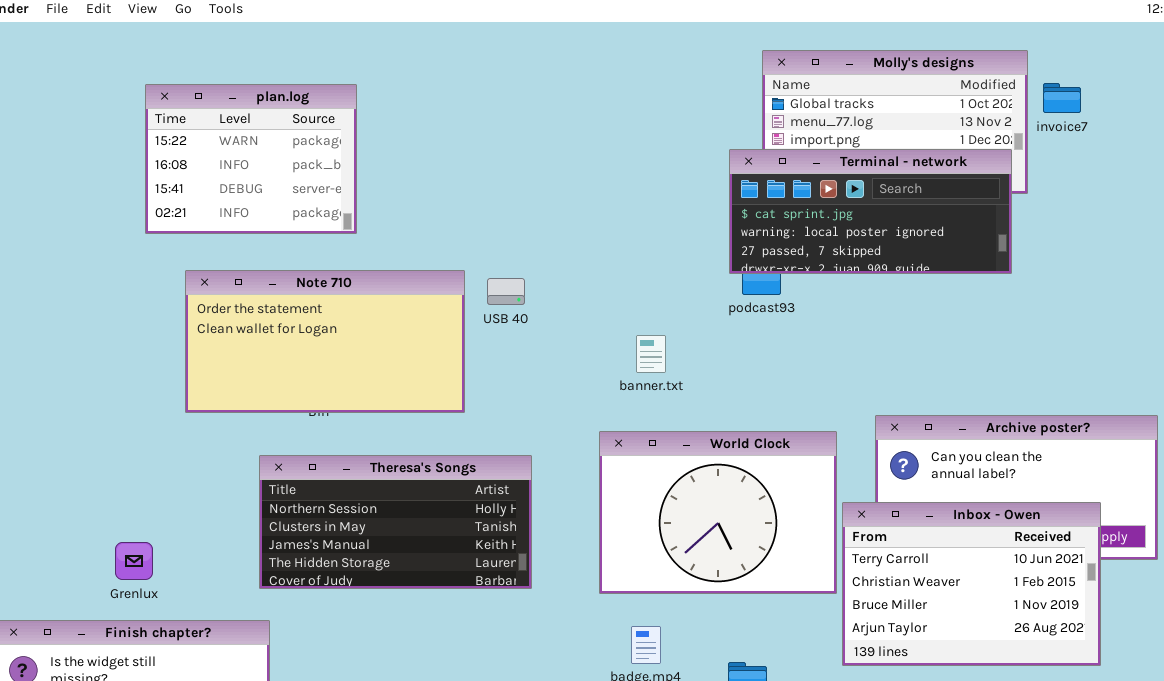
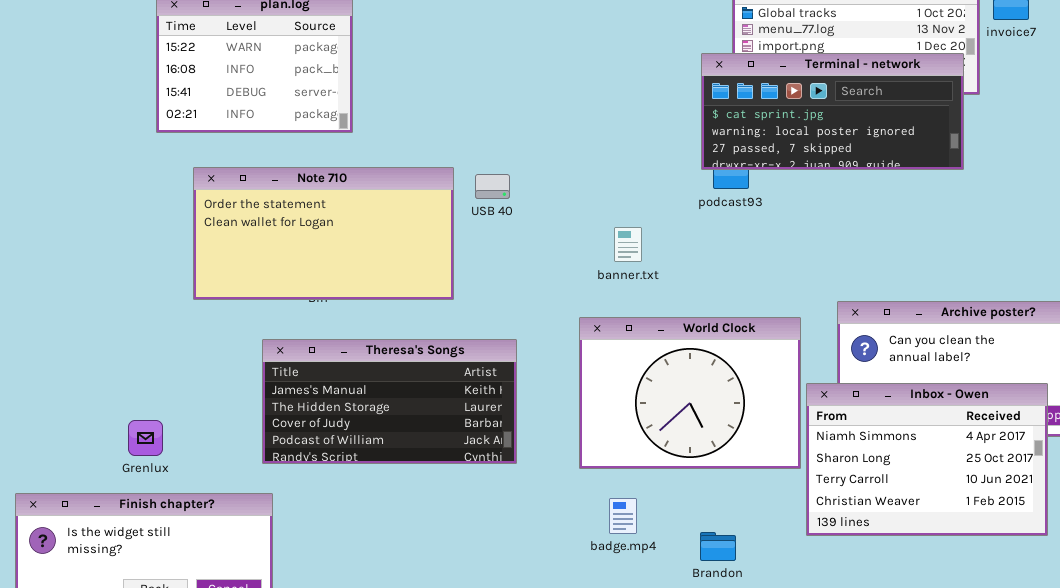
Theresa's Songs: [259,455,532,589] -> [262,339,517,464], scrolled down 2 rows
Inbox - Owen: [842,502,1101,666] -> [806,383,1048,536], scrolled up 2 rows

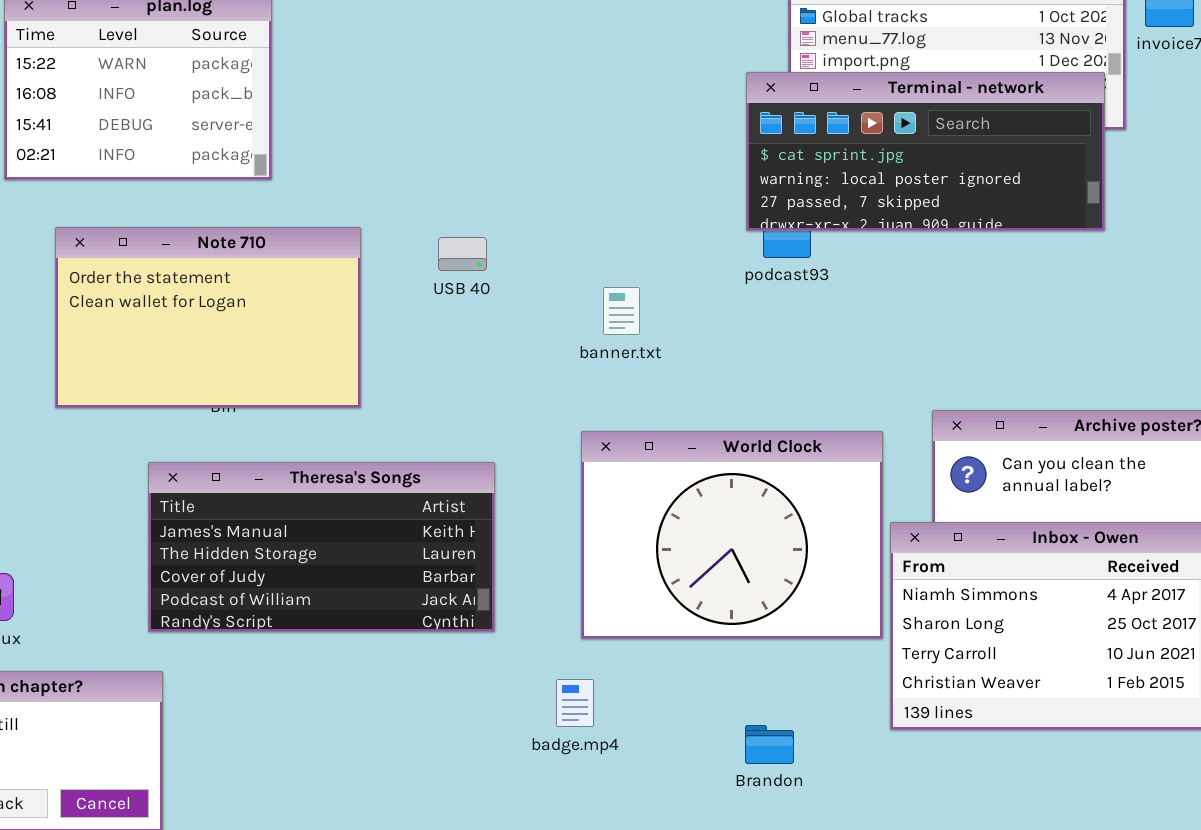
Note 710: [193,167,454,300] -> [55,227,361,408], resized
banner.txt: [614,227,642,262] -> [603,287,640,335], moved
badge.mp4: [609,498,637,534] -> [556,679,594,727], moved

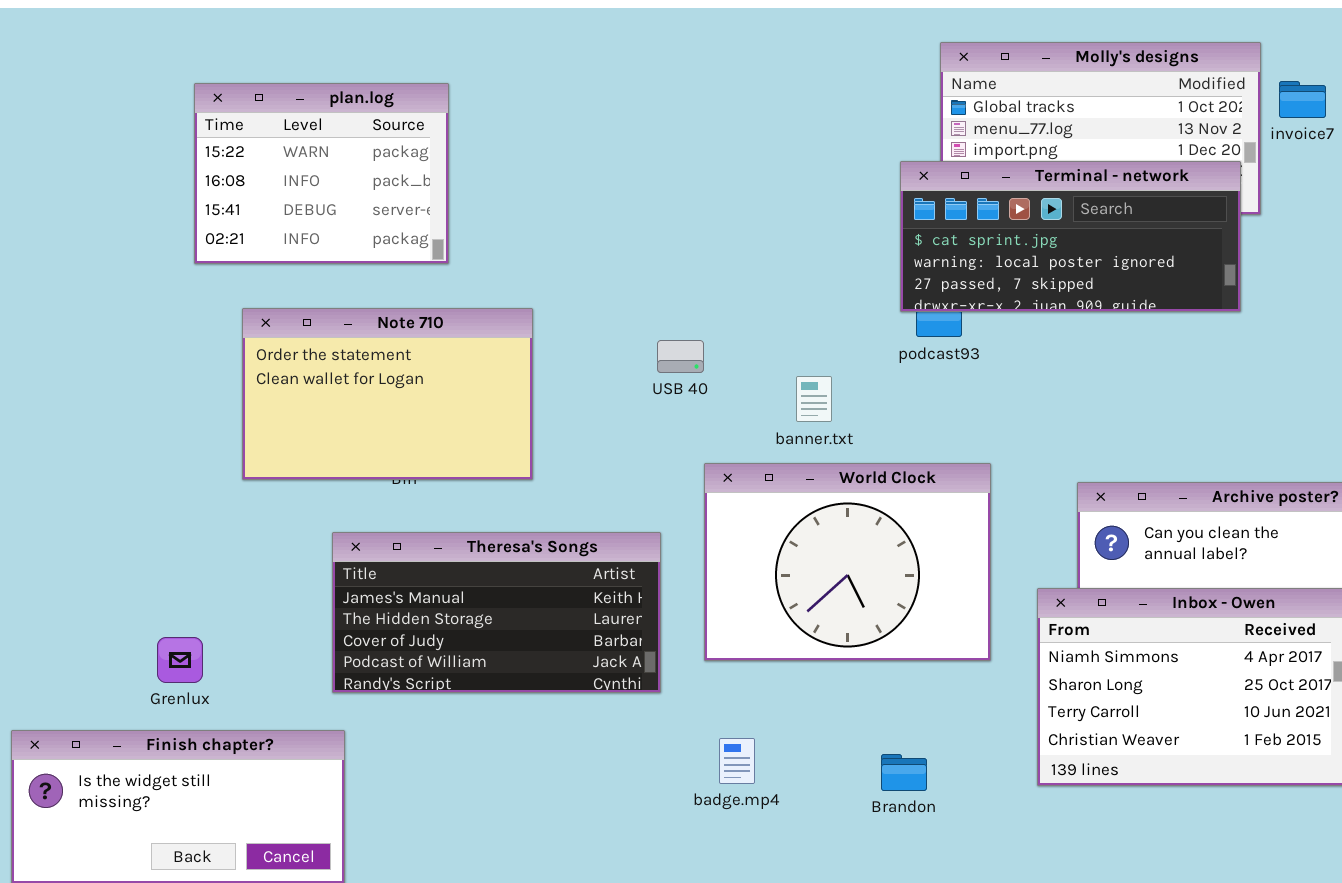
USB 40: [438,237,487,271] -> [657,340,704,373], moved
banner.txt: [603,287,640,335] -> [796,376,832,422], moved
World Clock: [581,431,883,639] -> [704,463,991,661], moved
Brandon: [745,725,794,764] -> [881,754,927,791], moved

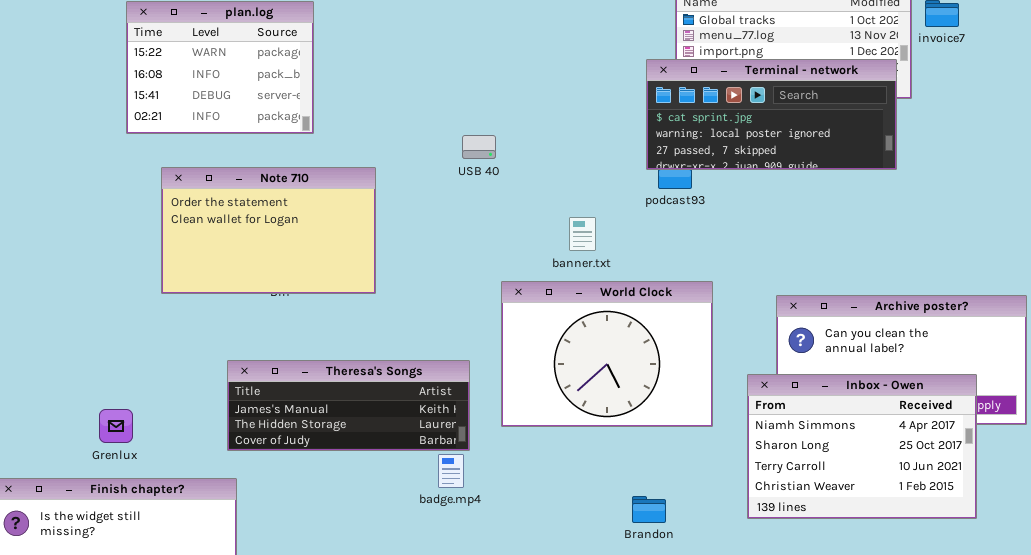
USB 40: [657,340,704,373] -> [462,135,496,159], moved
Theresa's Songs: [332,532,661,693] -> [227,360,470,451], resized
badge.mp4: [719,738,755,784] -> [438,454,464,488], moved

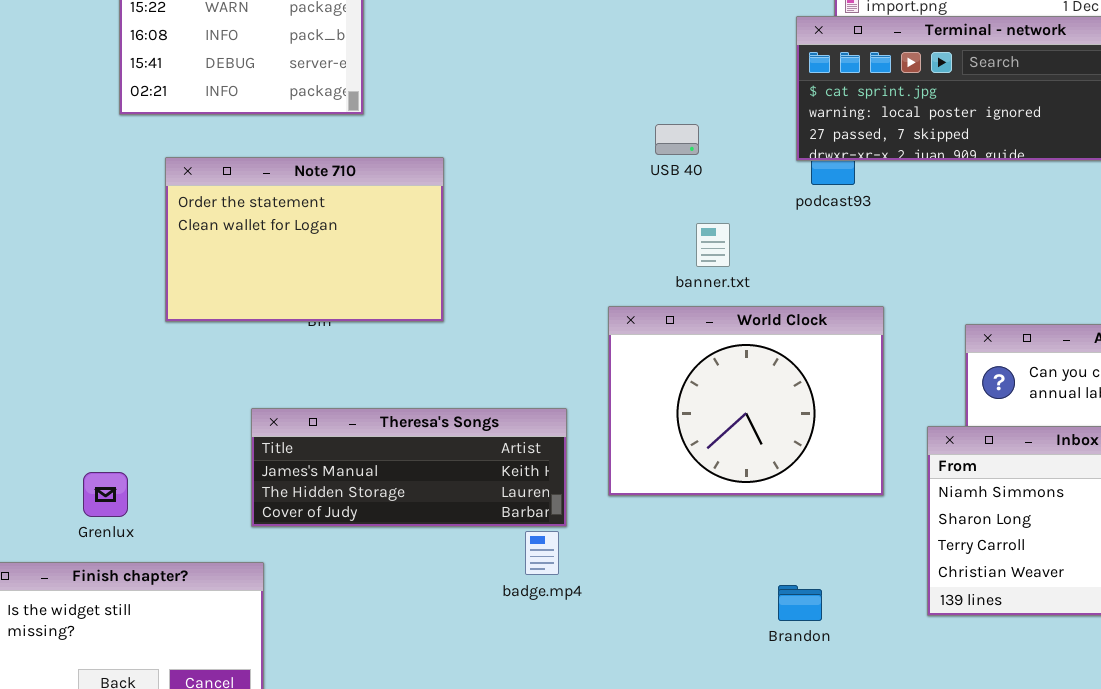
USB 40: [462,135,496,159] -> [655,124,699,155], moved

